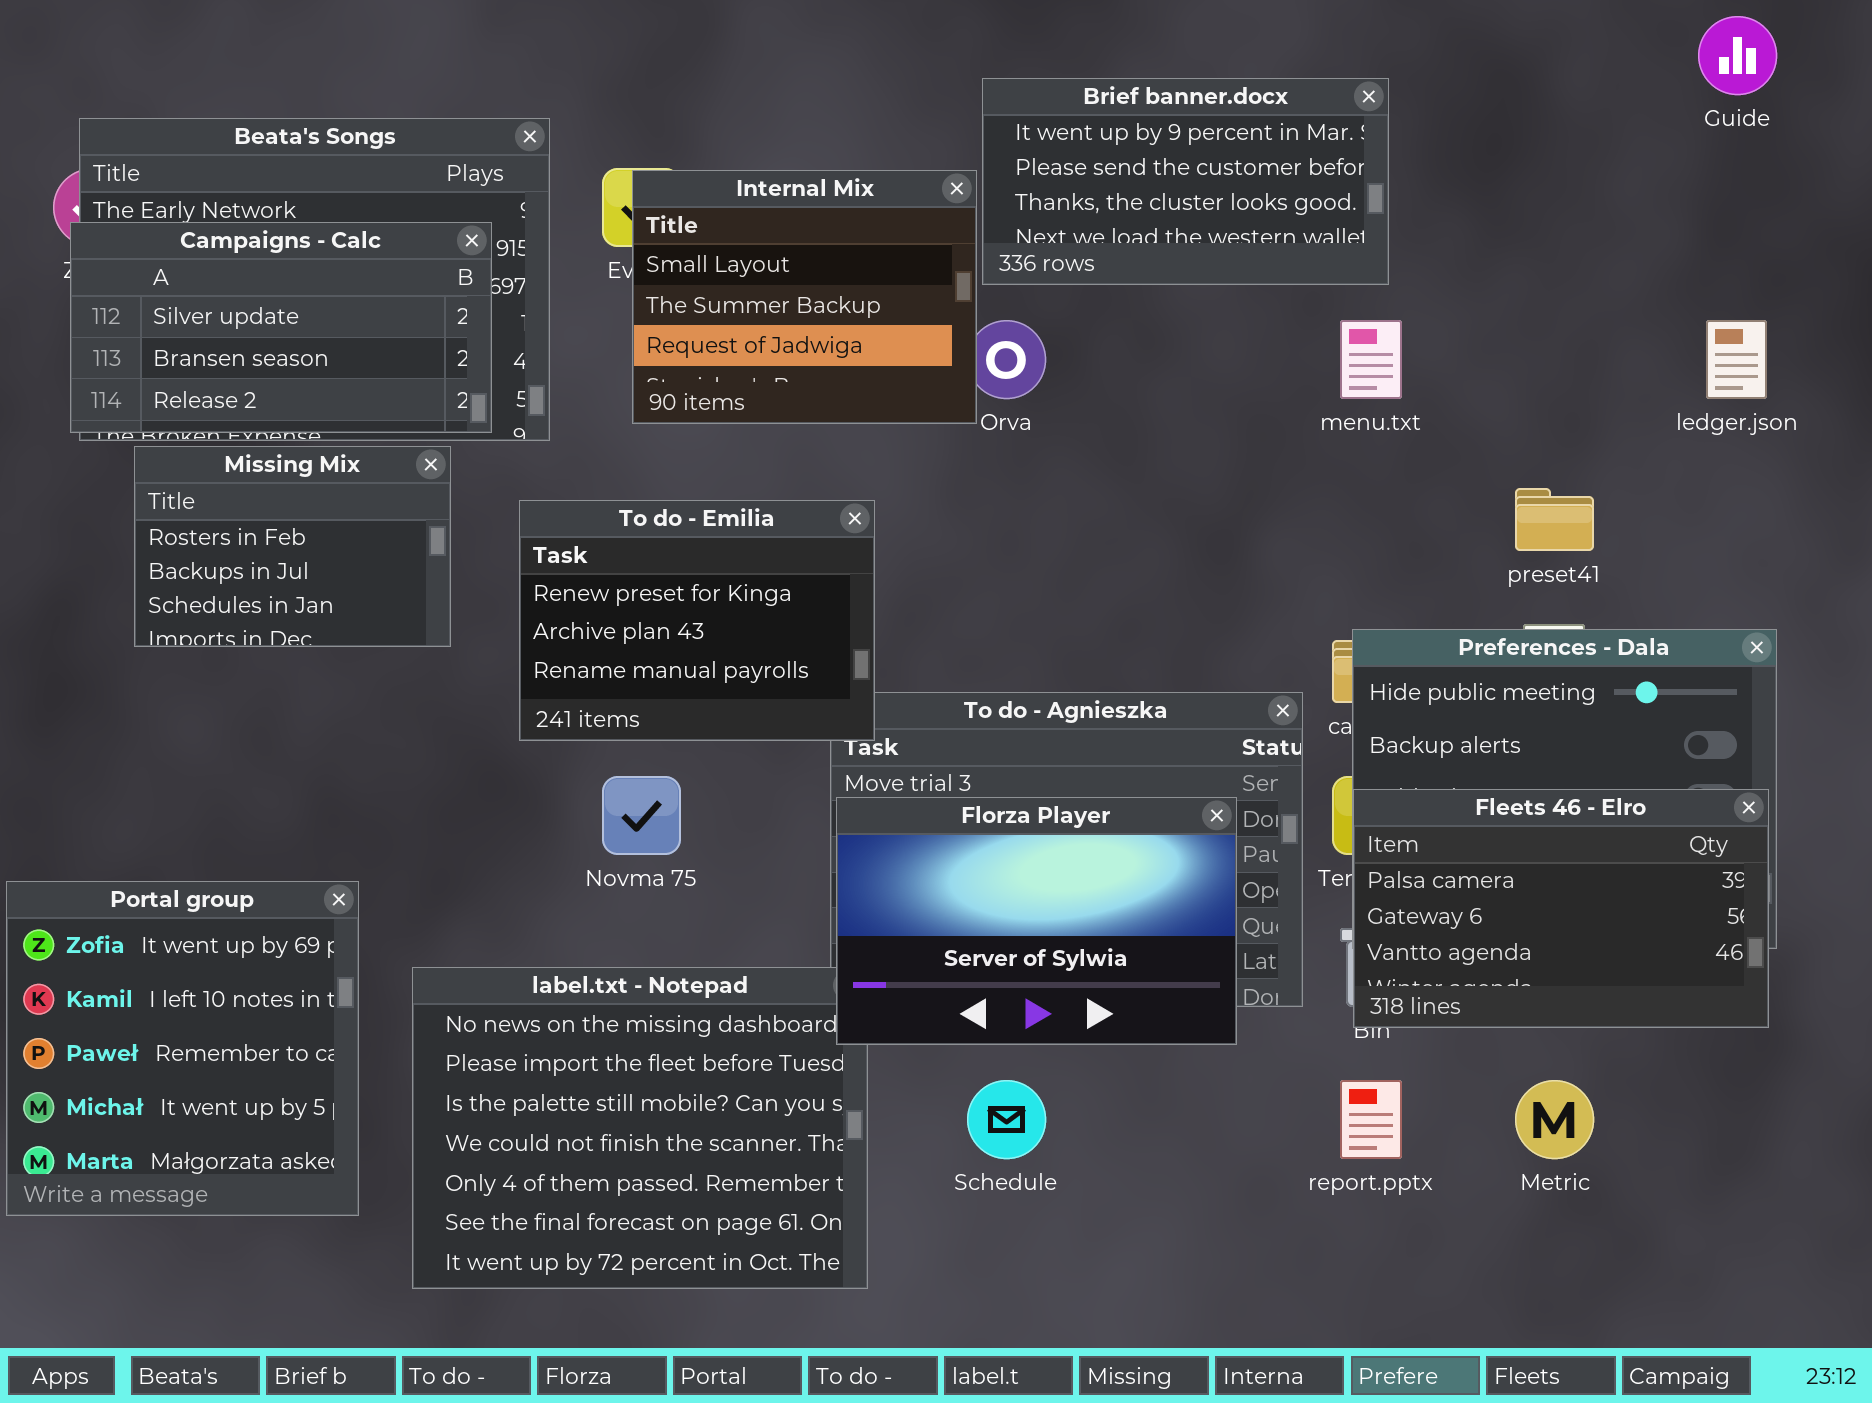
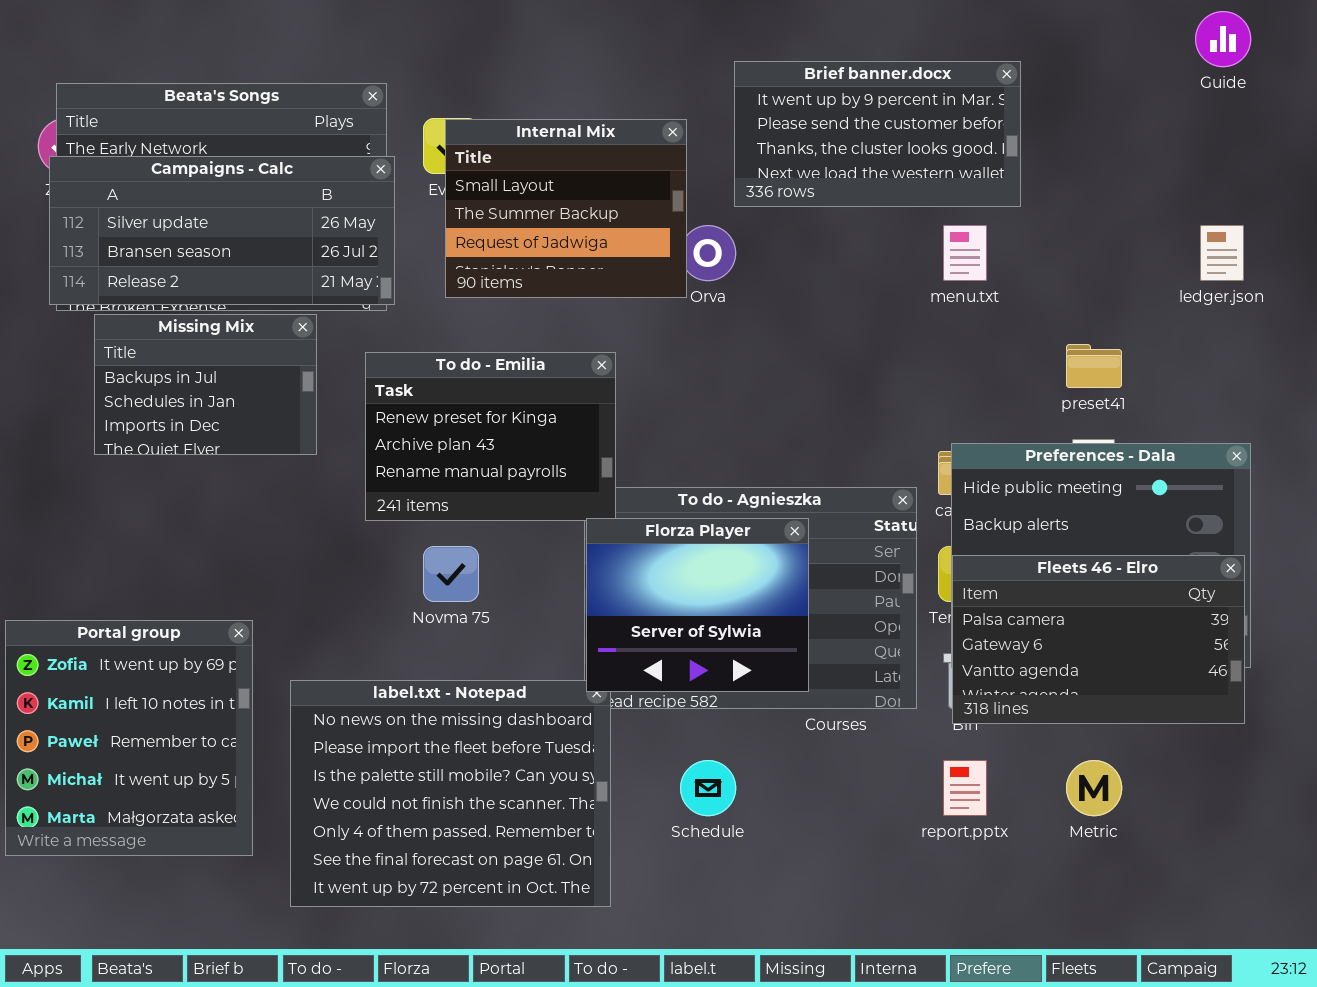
Brief banner.docx: [982,78,1389,285] -> [734,61,1021,207], moved
Campaigns - Calc: [70,222,492,433] -> [49,156,395,305], resized
Missing Mix: [134,446,451,647] -> [94,314,317,455], scrolled down 1 row
Florza Player: [836,797,1237,1045] -> [586,518,809,692], moved, resized

